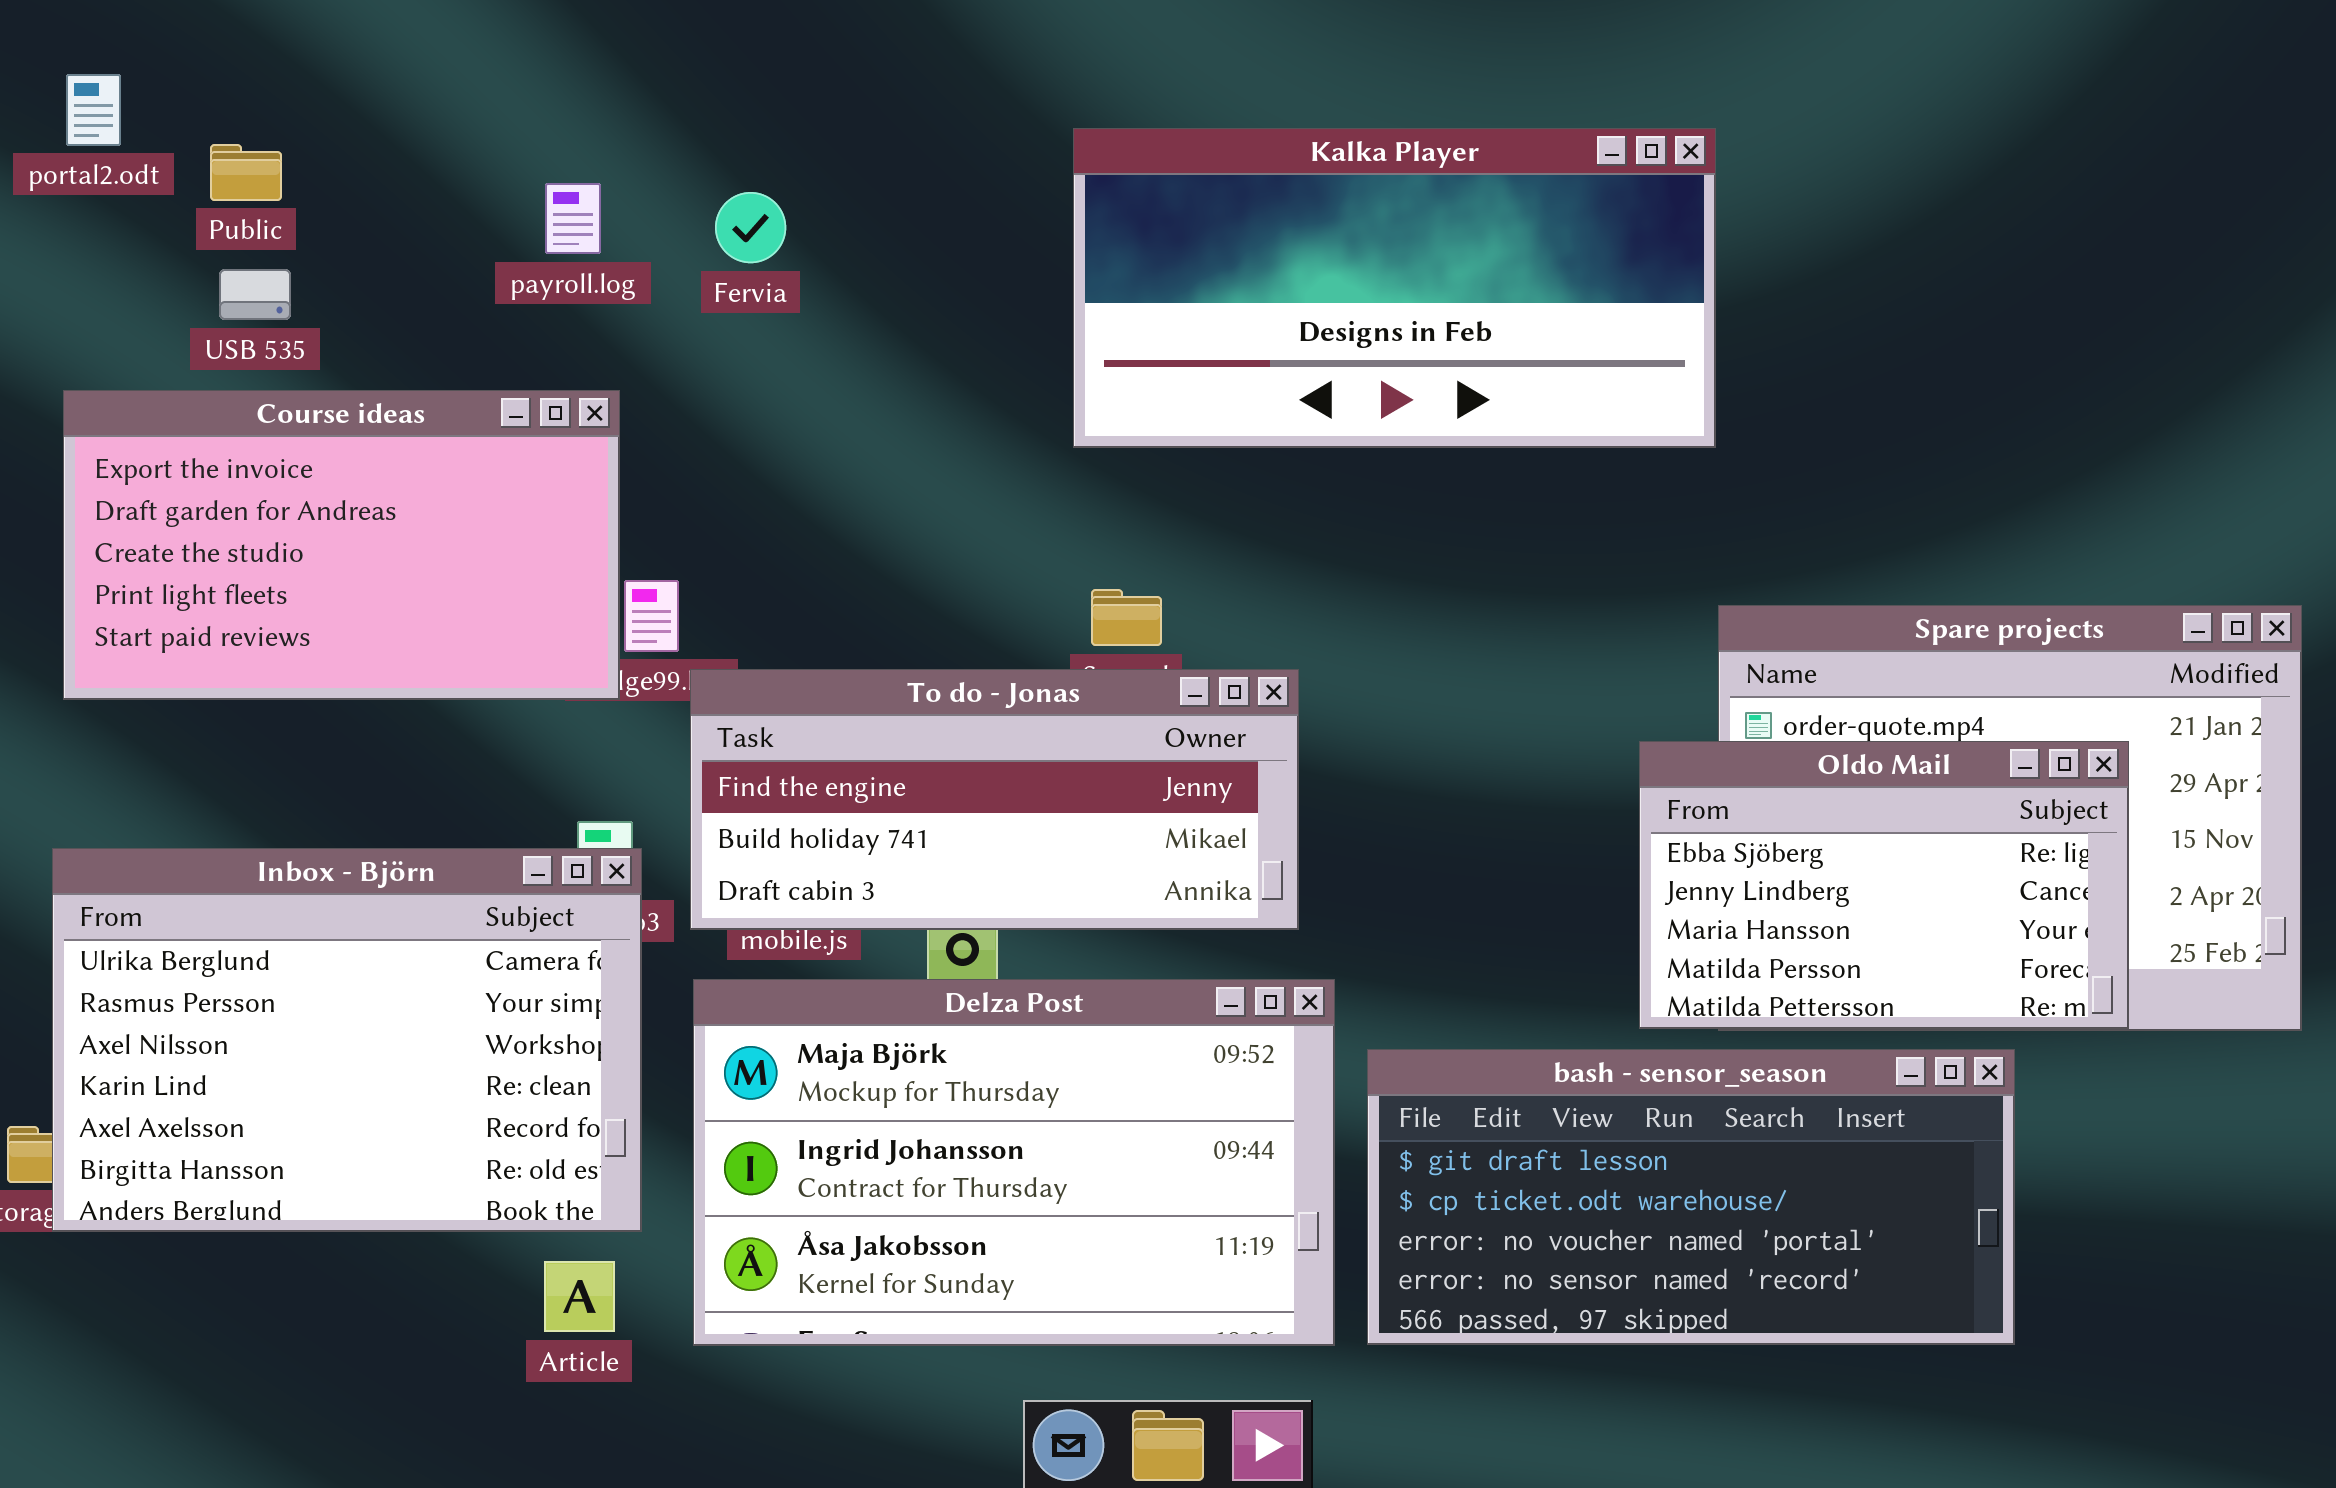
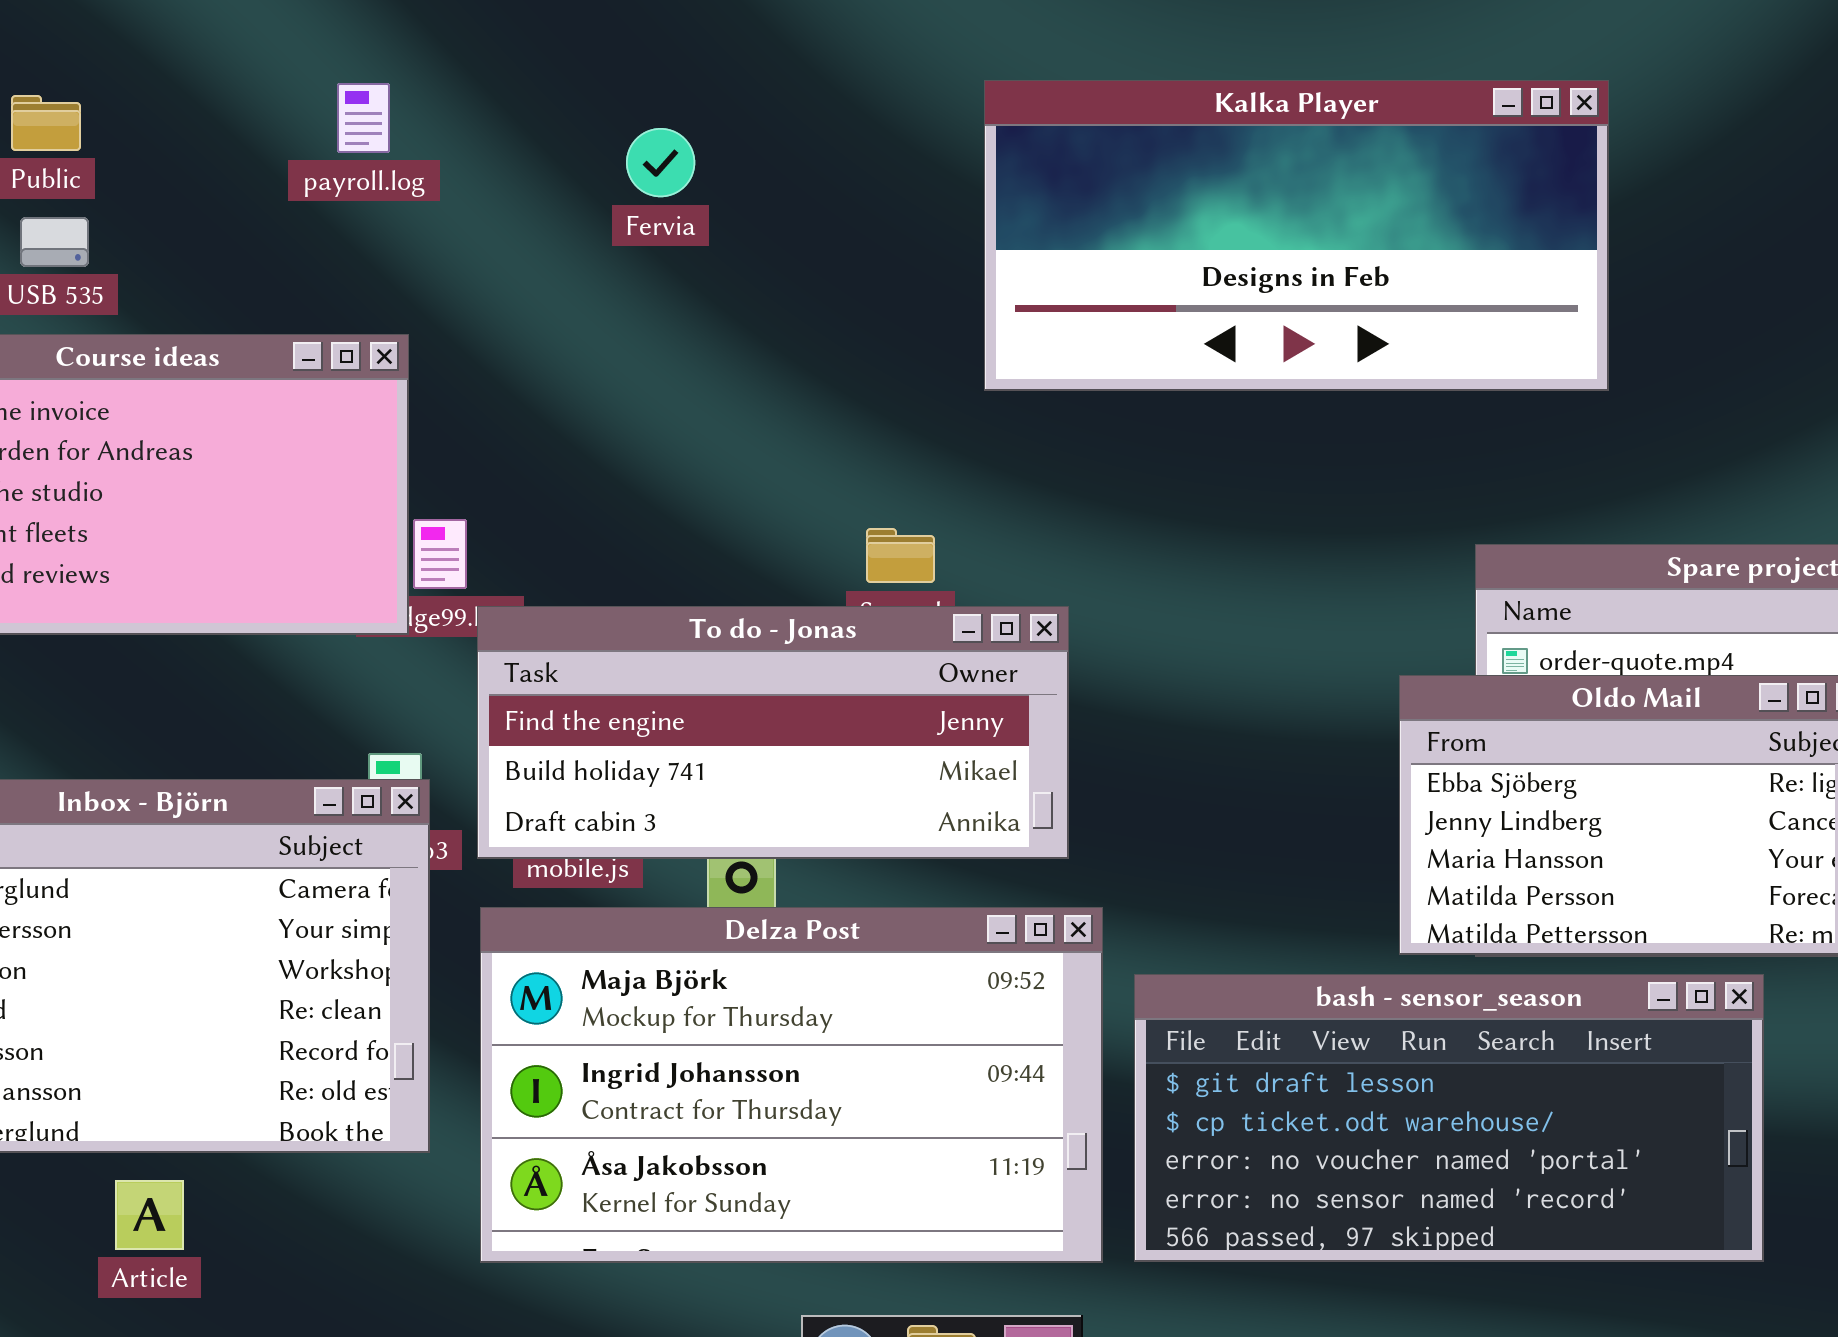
Kalka Player: [1073,128,1716,448] -> [984,80,1609,391], moved
payroll.log: [545,183,601,254] -> [337,83,390,153], moved
Fervia: [715,192,786,263] -> [626,128,695,197], moved
Article: [544,1261,615,1332] -> [115,1180,184,1250], moved

